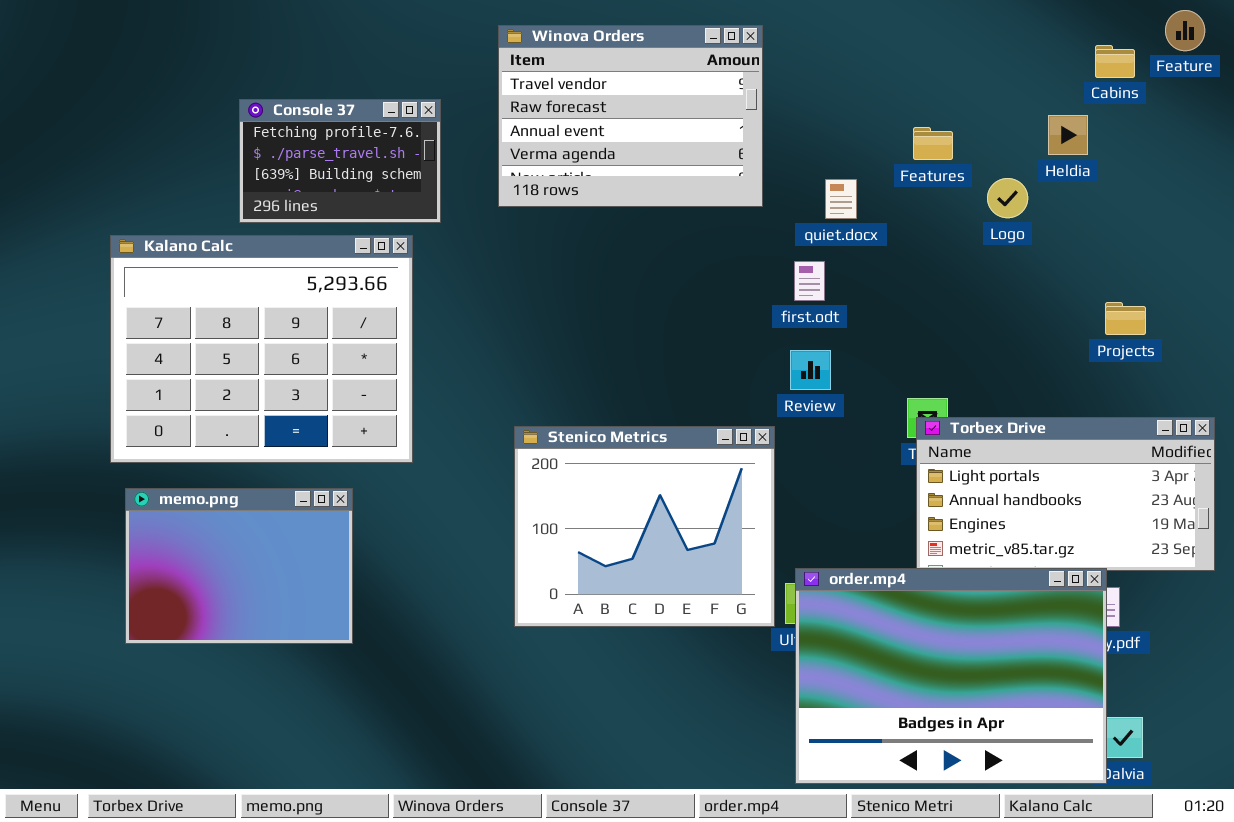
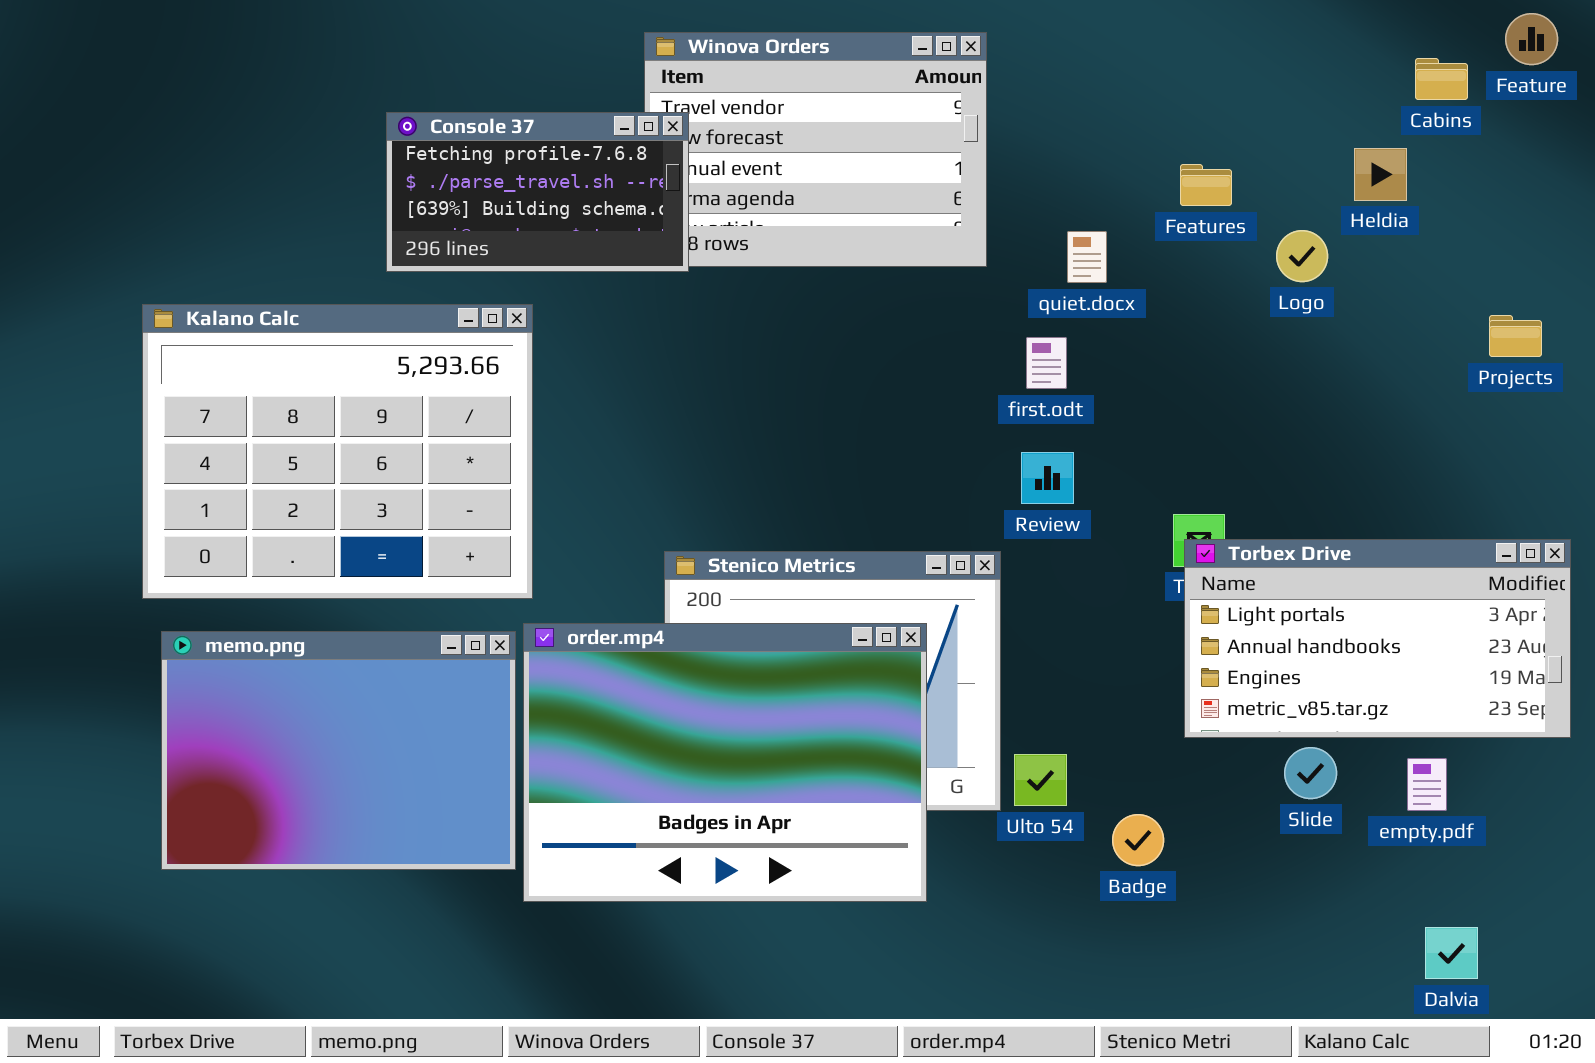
Console 37: [239,99,441,223] -> [386,112,689,272], moved, resized
Projects: [1105,302,1146,335] -> [1489,315,1542,357], moved
memo.png: [125,488,353,644] -> [161,631,516,870], resized
order.mp4: [795,568,1107,784] -> [523,623,927,902], moved

